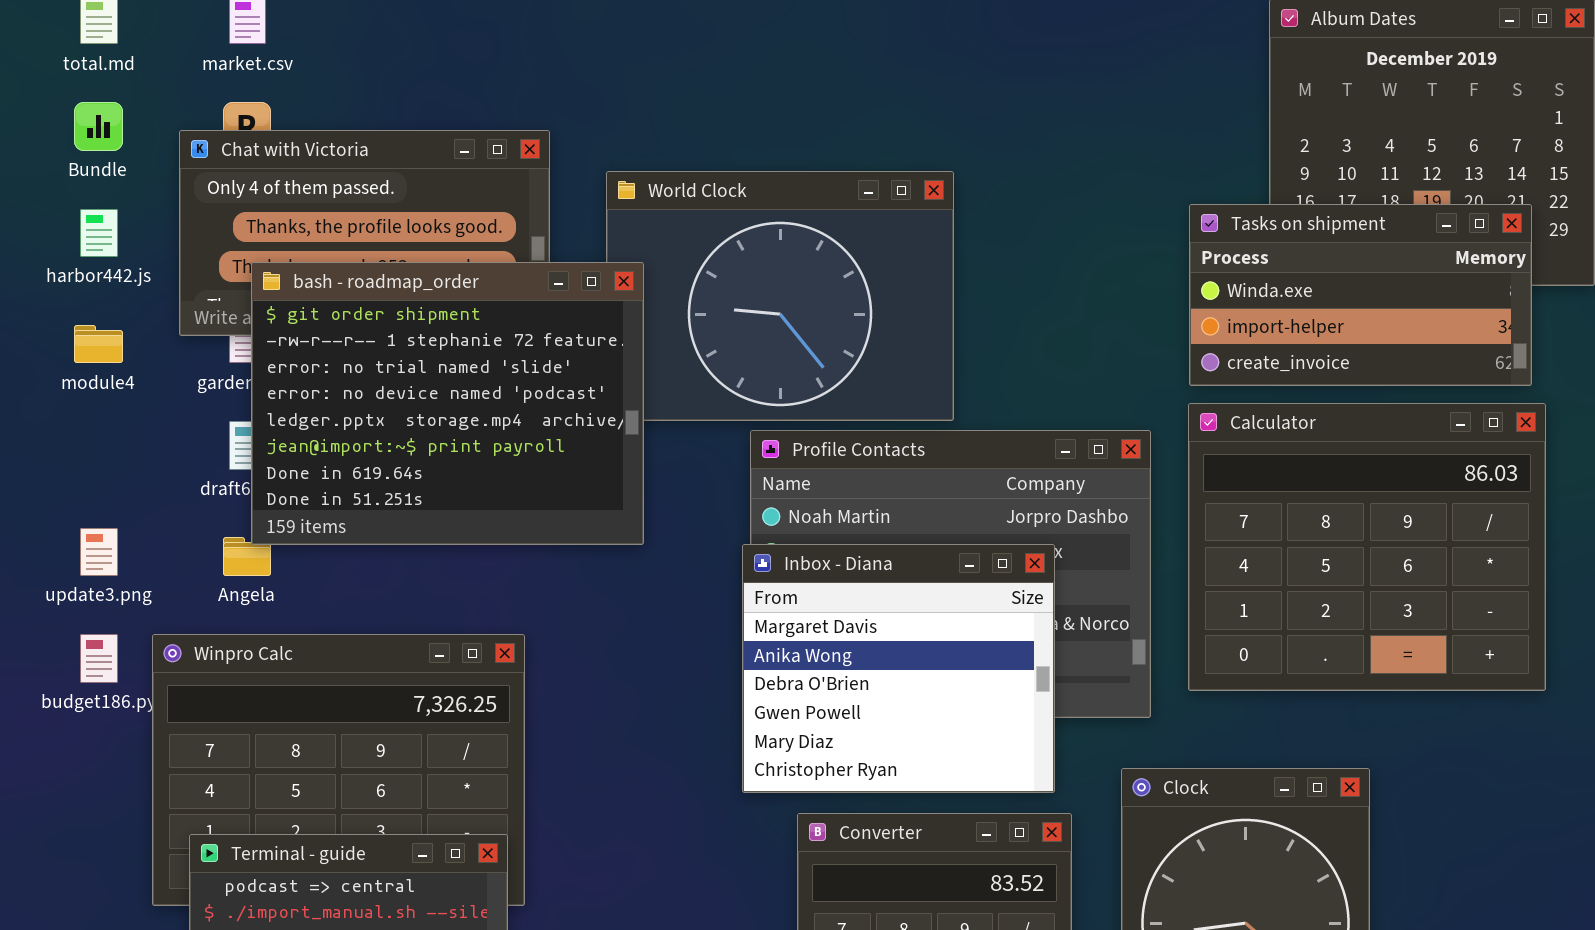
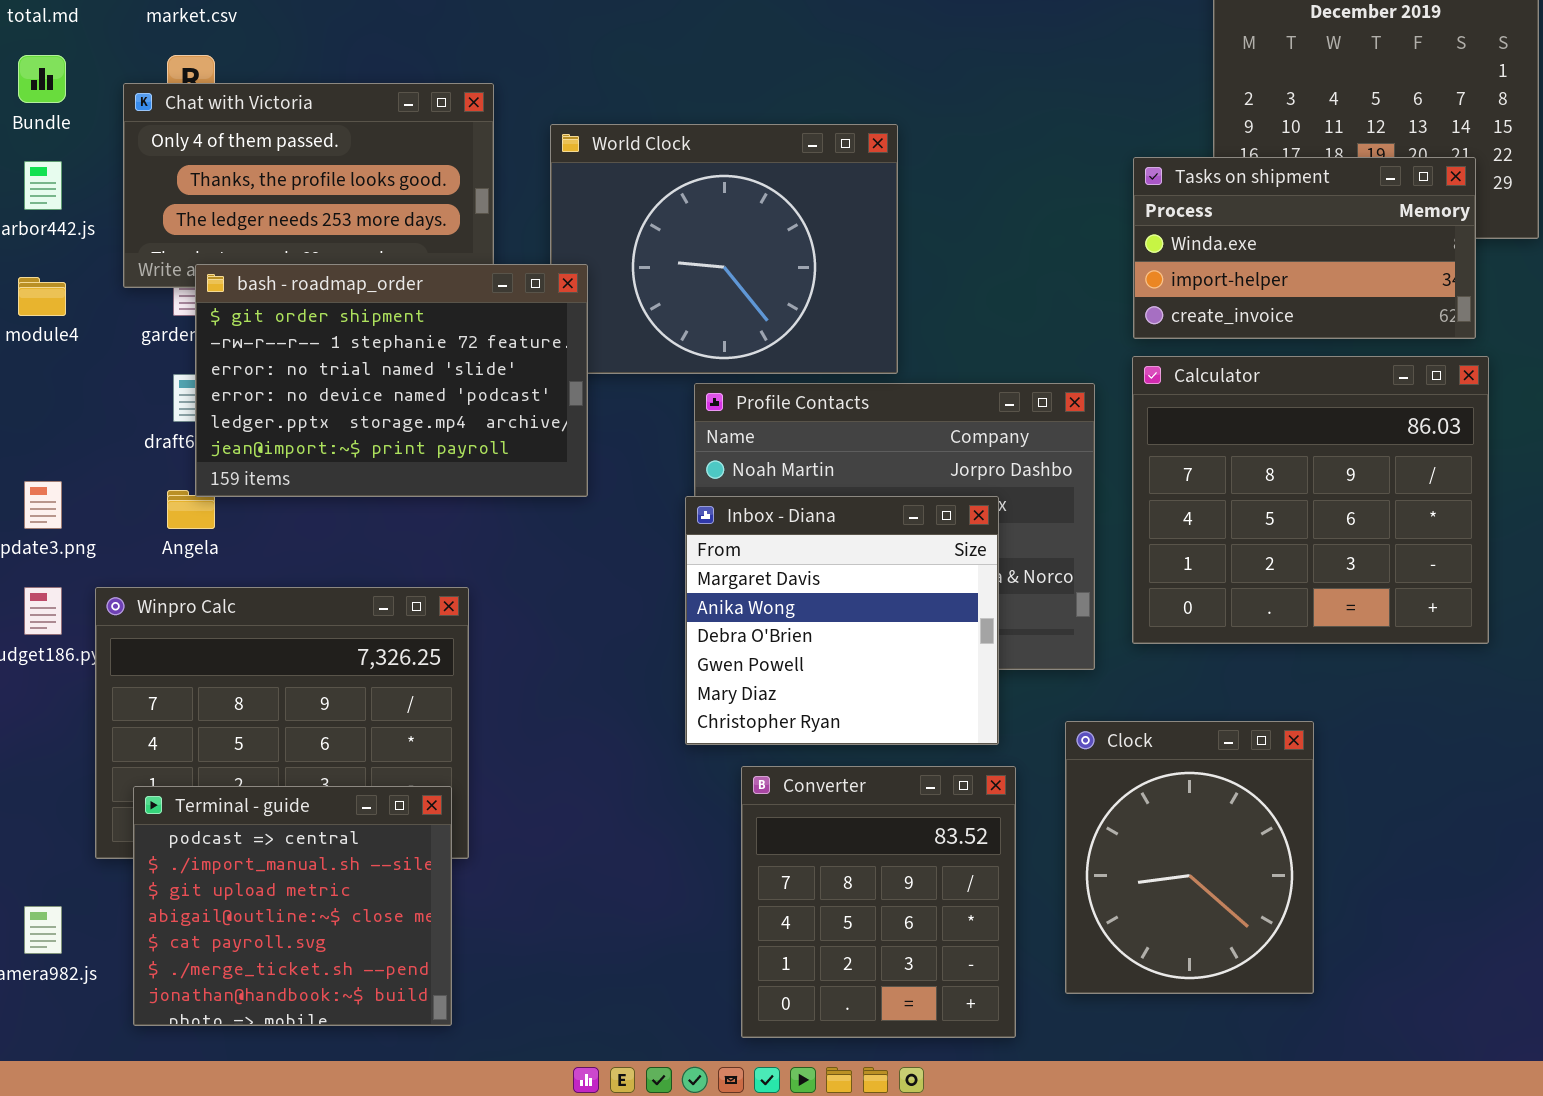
bash - roadmap_order: [251,262,644,545] -> [195,264,588,497], resized

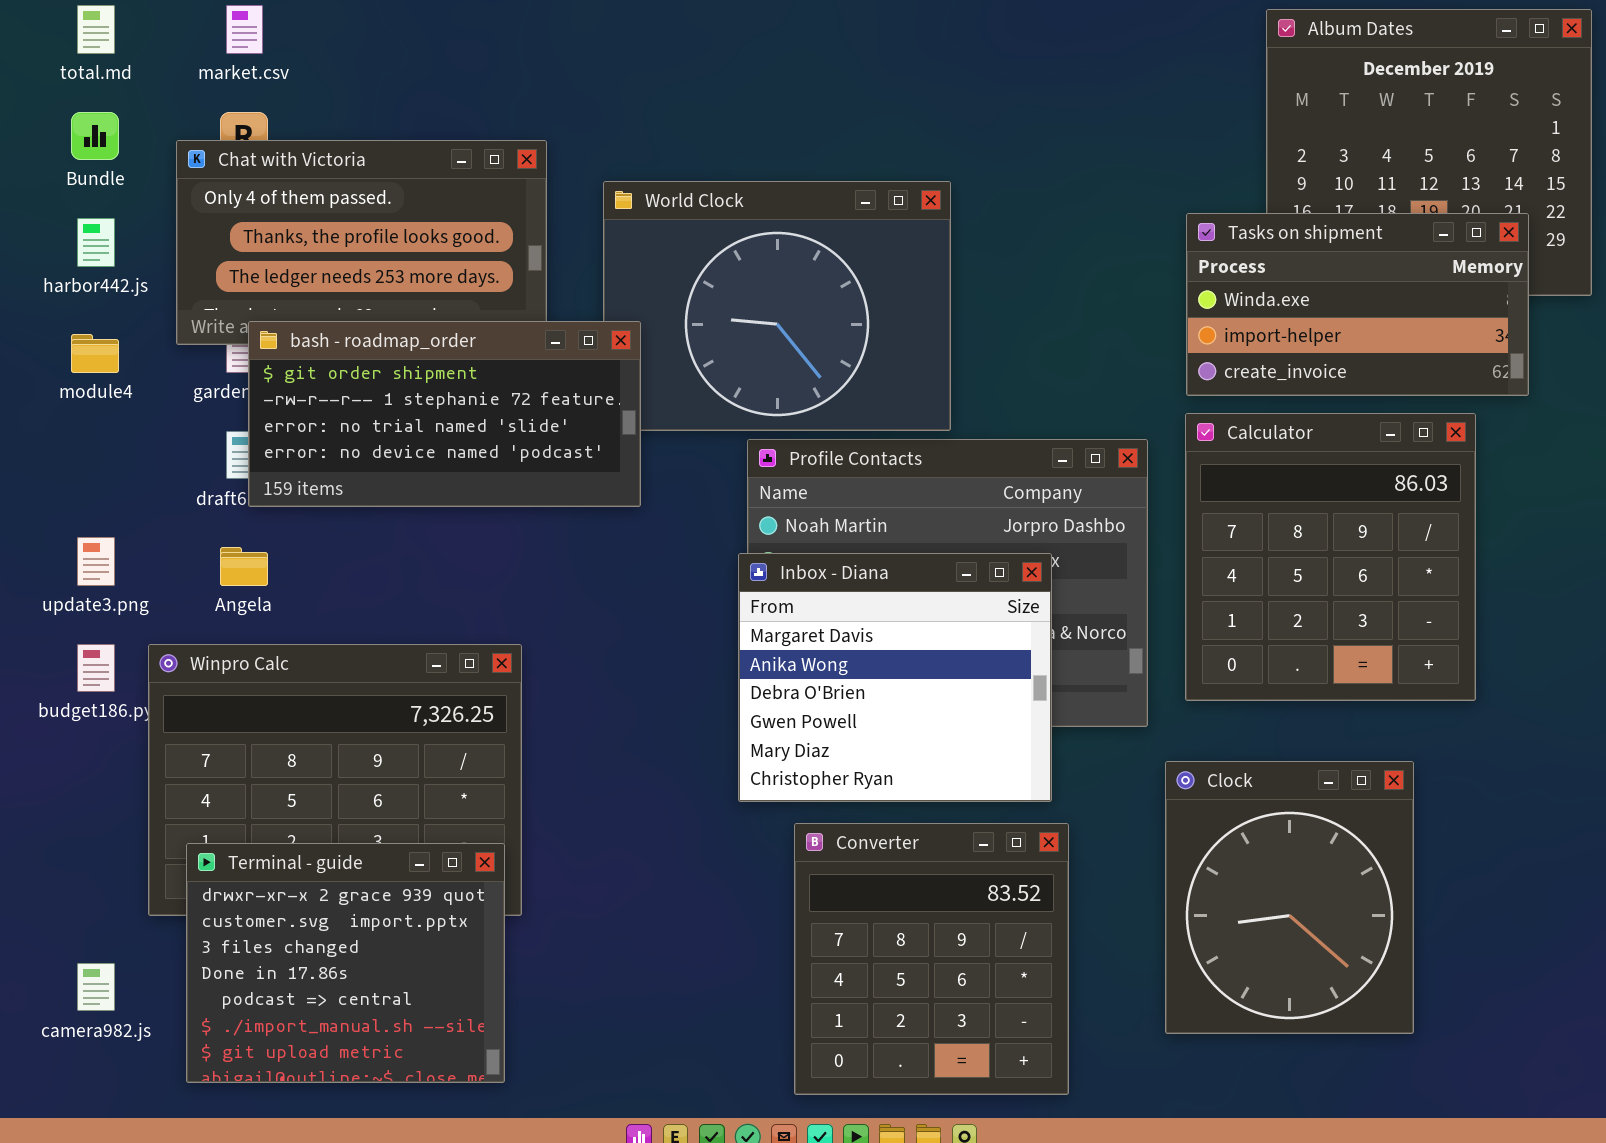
bash - roadmap_order: [195,264,588,497] -> [248,321,641,507], resized
Calculator: [1132,356,1489,644] -> [1185,413,1476,701], resized
Clock: [1065,721,1314,994] -> [1165,761,1414,1034], moved
Terminal - guide: [133,786,452,1026] -> [186,843,505,1083], scrolled up 4 rows

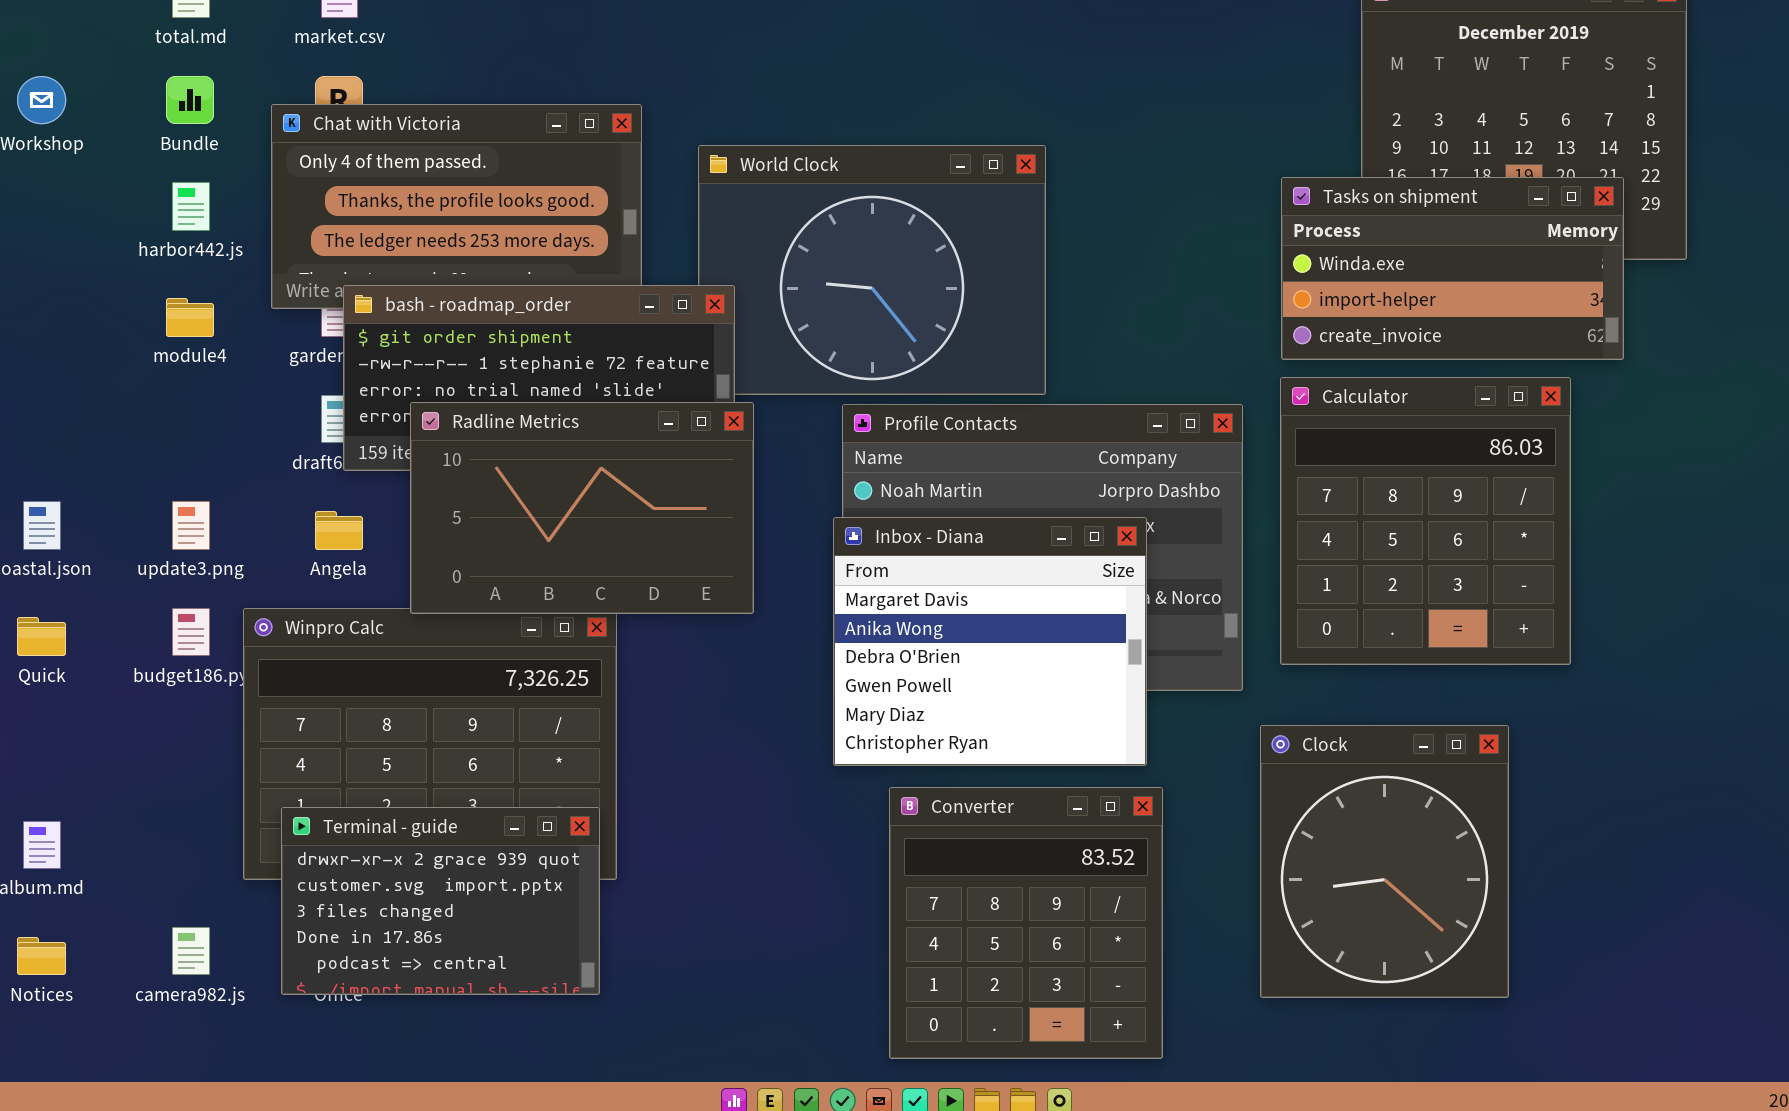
Radline Metrics: none -> [410,402,754,614], opened
Terminal - guide: [186,843,505,1083] -> [281,807,600,995], resized

